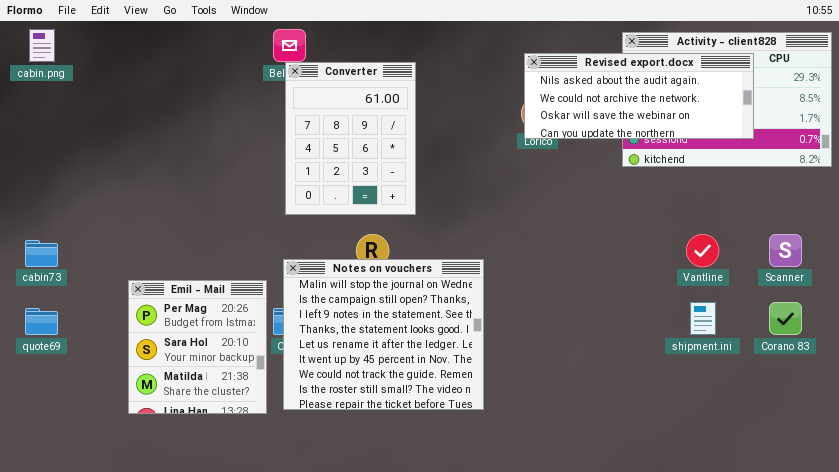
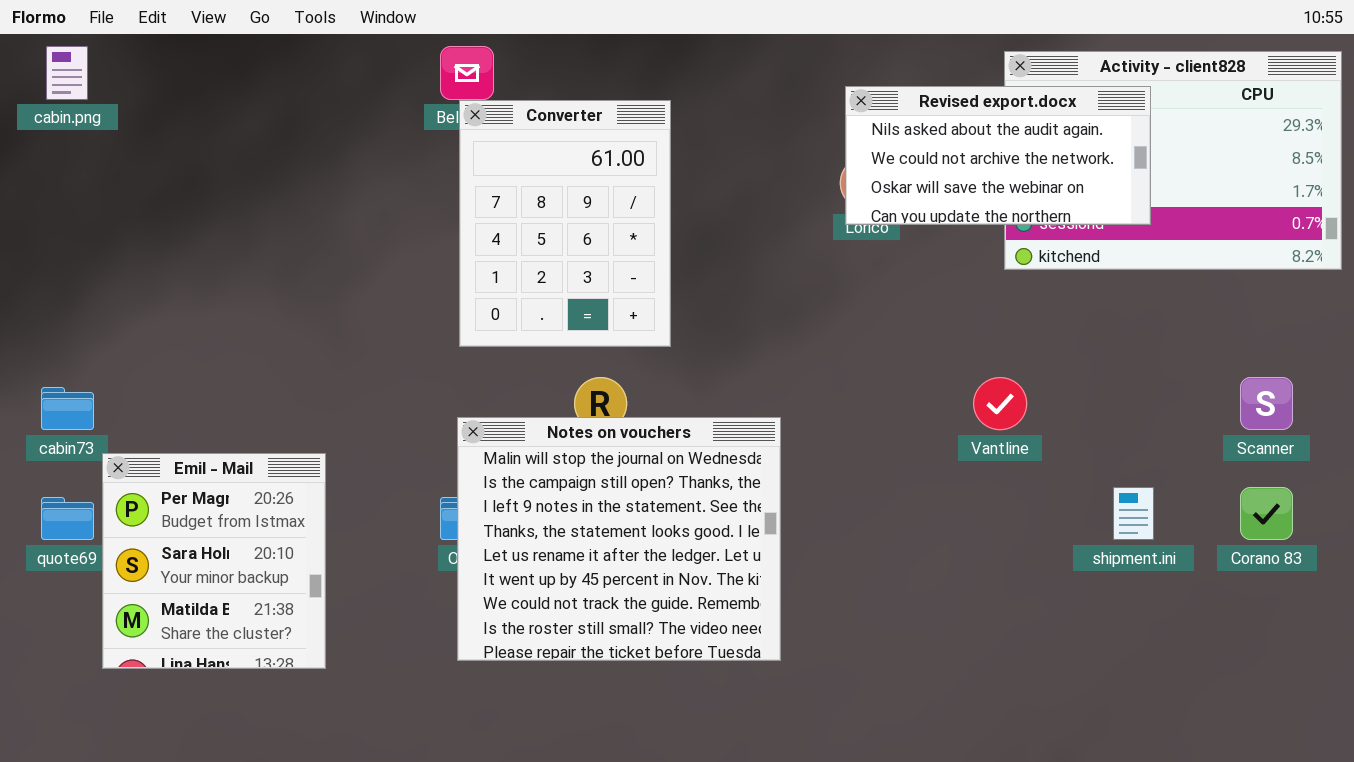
Revised export.docx: [524,53,754,139] -> [845,86,1151,225], resized
Vantline: [686,234,719,267] -> [973,377,1027,430], moved
Emil - Mail: [128,280,267,414] -> [102,453,326,669], moved

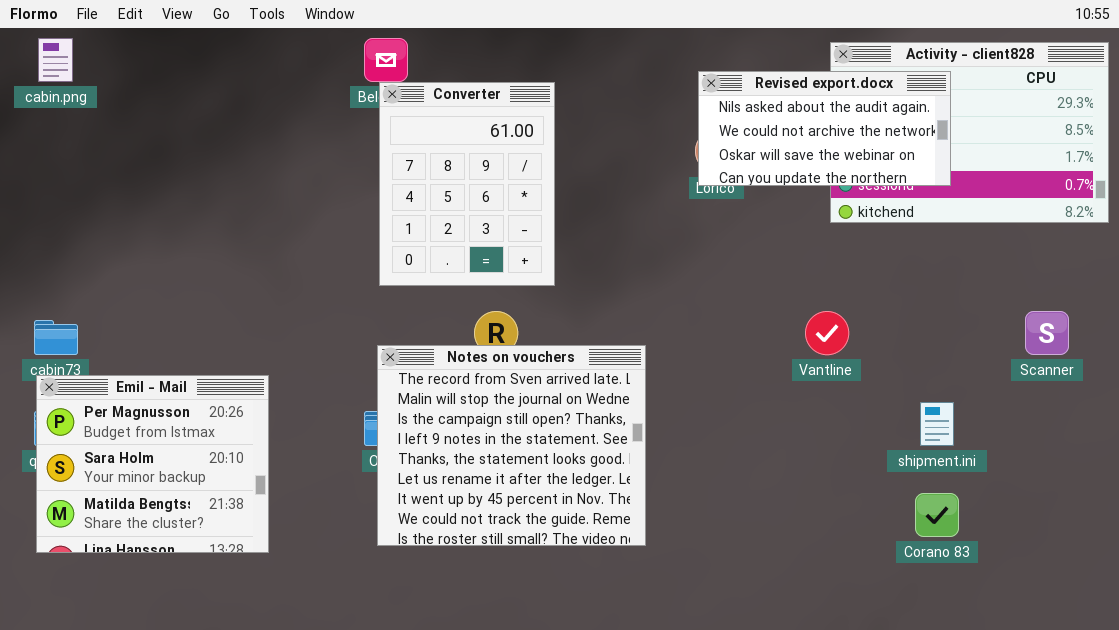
Notes on vouchers: [457,417,781,661] -> [377,345,646,546], scrolled up 1 row
Emil - Mail: [102,453,326,669] -> [36,375,269,553], resized
Corano 83: [1240,487,1293,540] -> [915,493,959,537], moved

